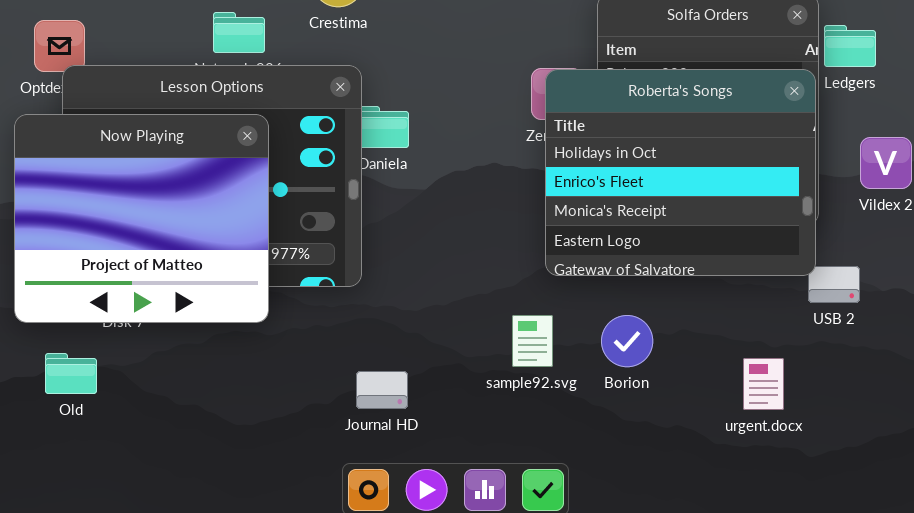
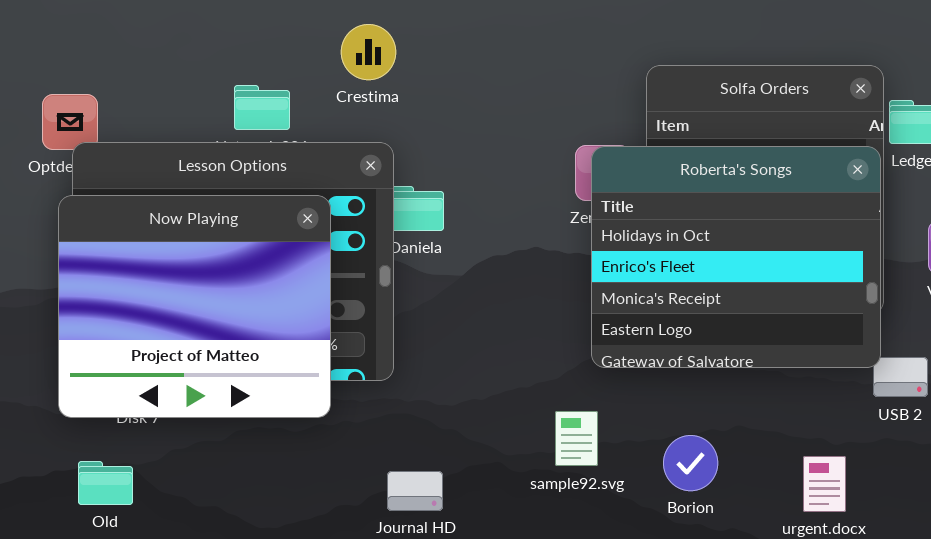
Now Playing: [14,114,269,323] -> [58,195,331,418], moved
Borion: [601,315,653,367] -> [663,435,718,491], moved
Old: [45,353,97,394] -> [78,461,133,505], moved

